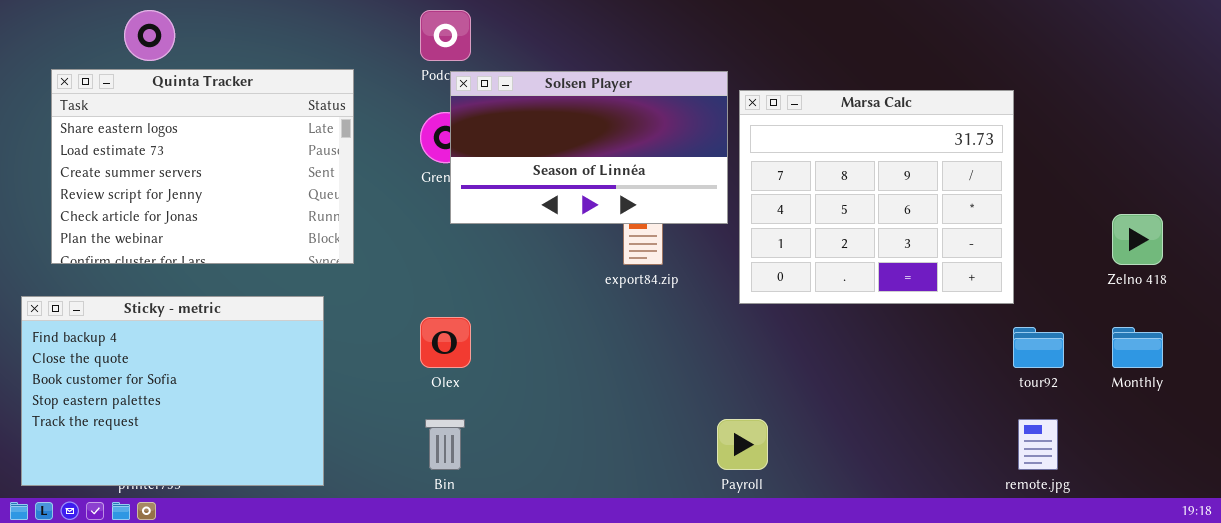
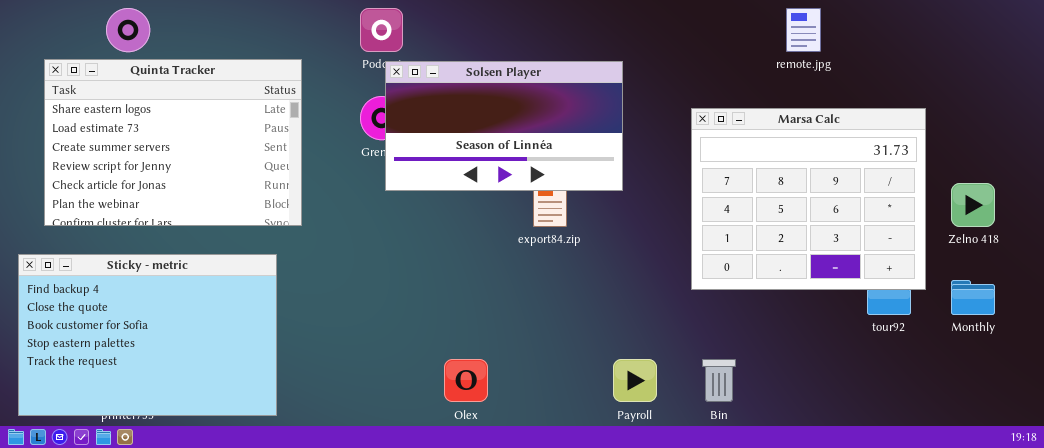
Marsa Calc: [739,90,1014,304] -> [691,108,926,290], moved
Olex: [420,317,471,368] -> [444,359,488,402], moved
Bin: [425,419,465,470] -> [702,359,736,402], moved
remote.jpg: [1018,419,1058,470] -> [786,8,821,52], moved

